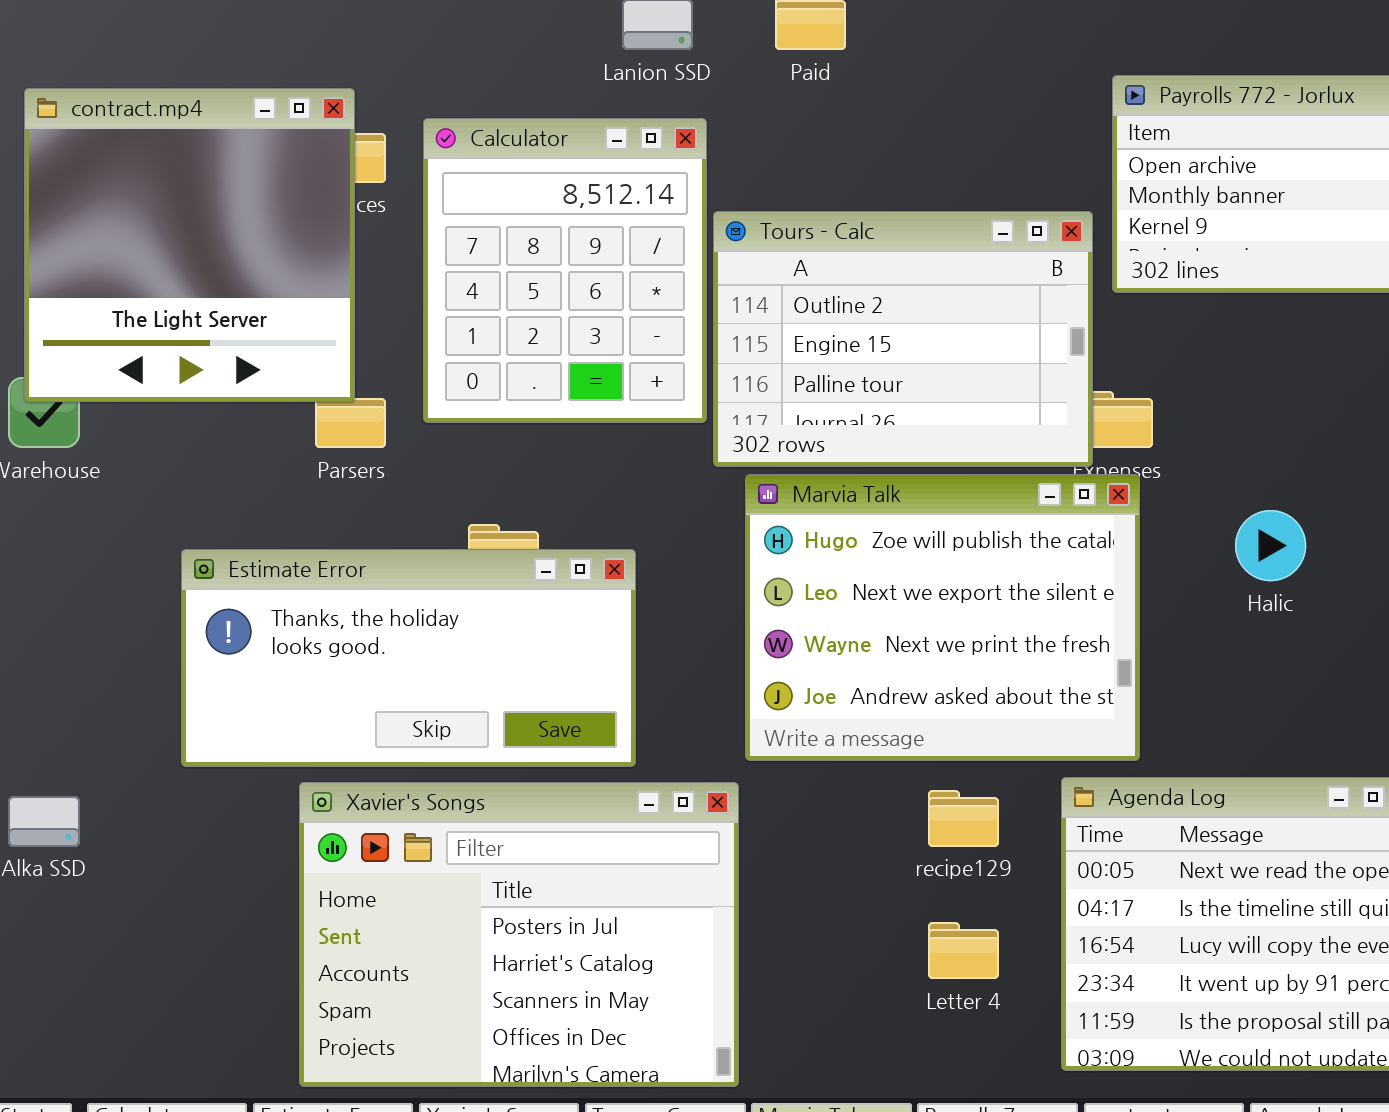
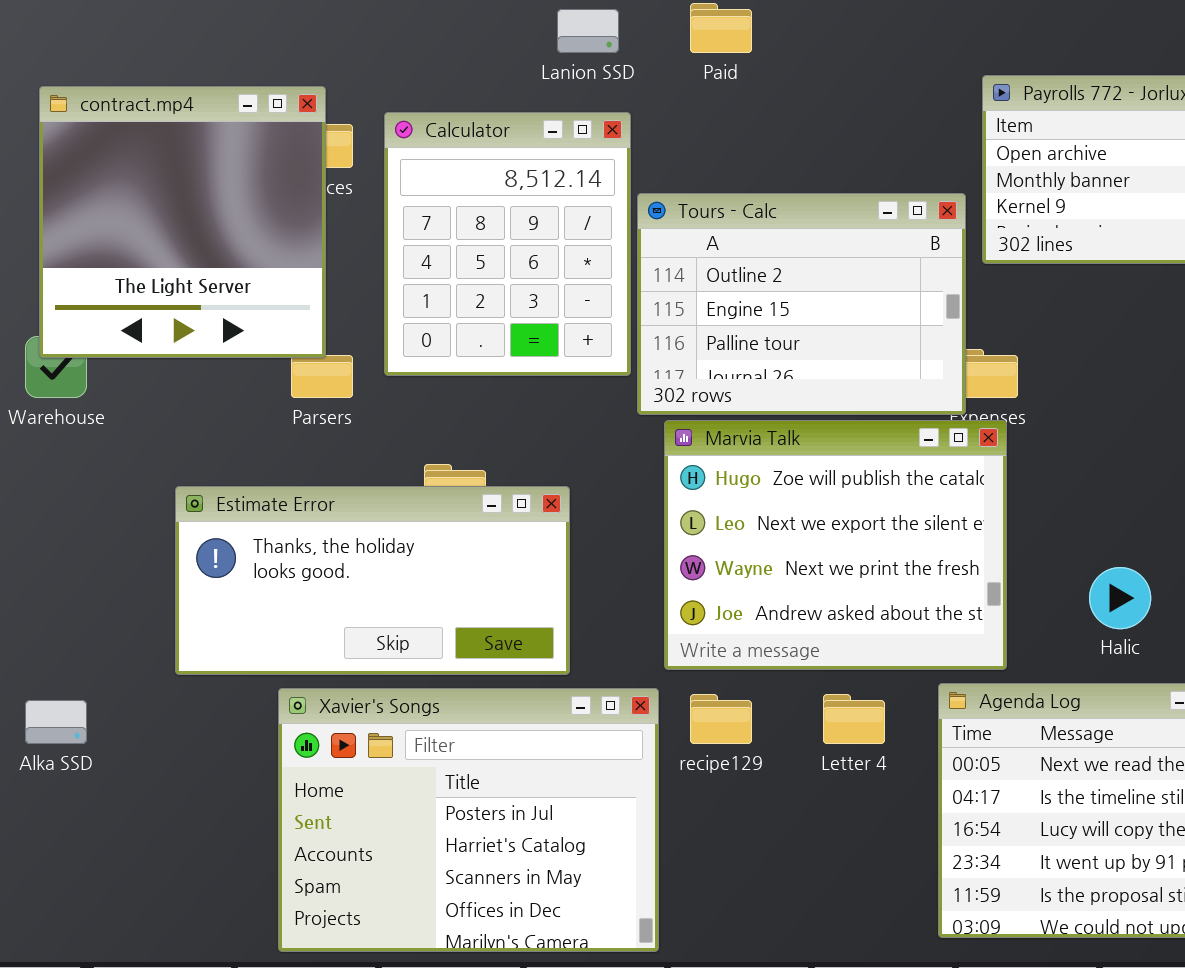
Halic: [1235,510,1306,581] -> [1089,567,1151,629], moved
recipe129: [928,790,999,847] -> [690,694,752,744], moved
Letter 4: [928,922,999,979] -> [823,694,885,744], moved

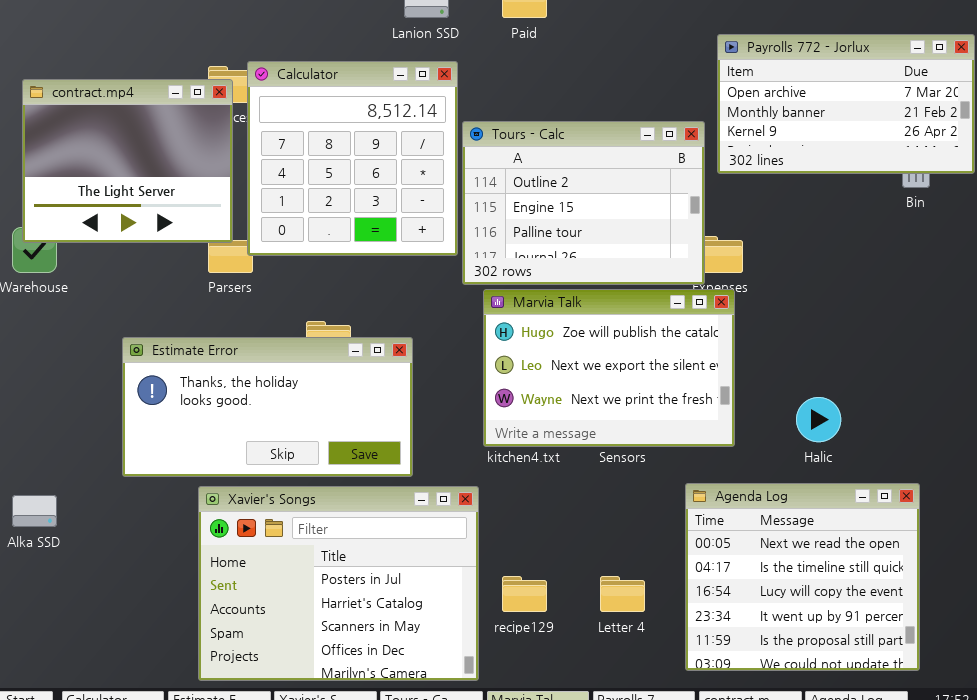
contract.mp4: [39,86,326,358] -> [22,79,233,243], resized
Calculator: [384,112,631,376] -> [247,61,458,256], resized
Marvia Talk: [664,420,1007,670] -> [483,289,735,447], resized
recipe129: [690,694,752,744] -> [502,576,547,612], moved
Letter 4: [823,694,885,744] -> [600,576,645,612], moved

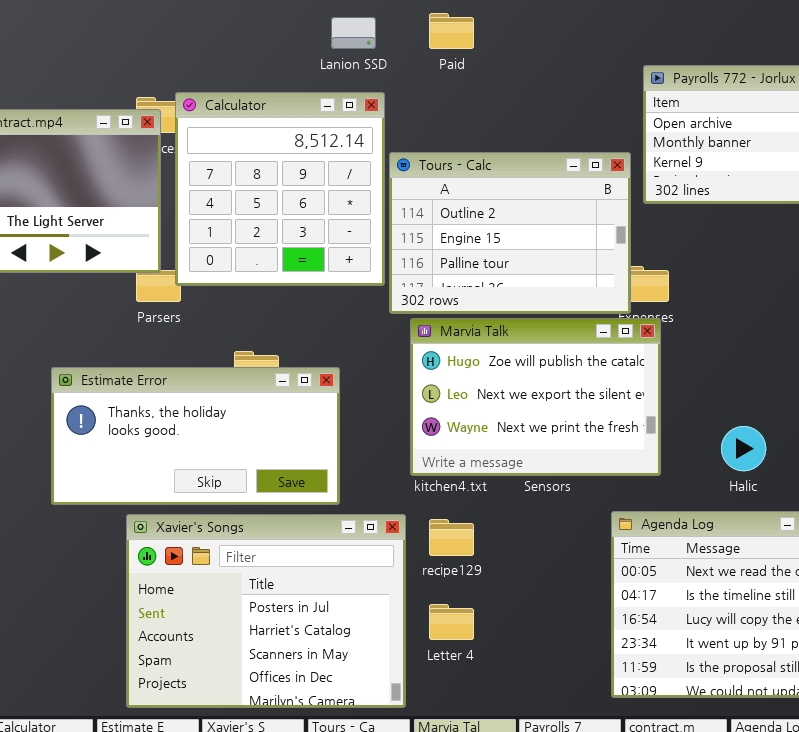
recipe129: [502,576,547,612] -> [429,519,474,556], moved
Letter 4: [600,576,645,612] -> [429,604,474,640], moved

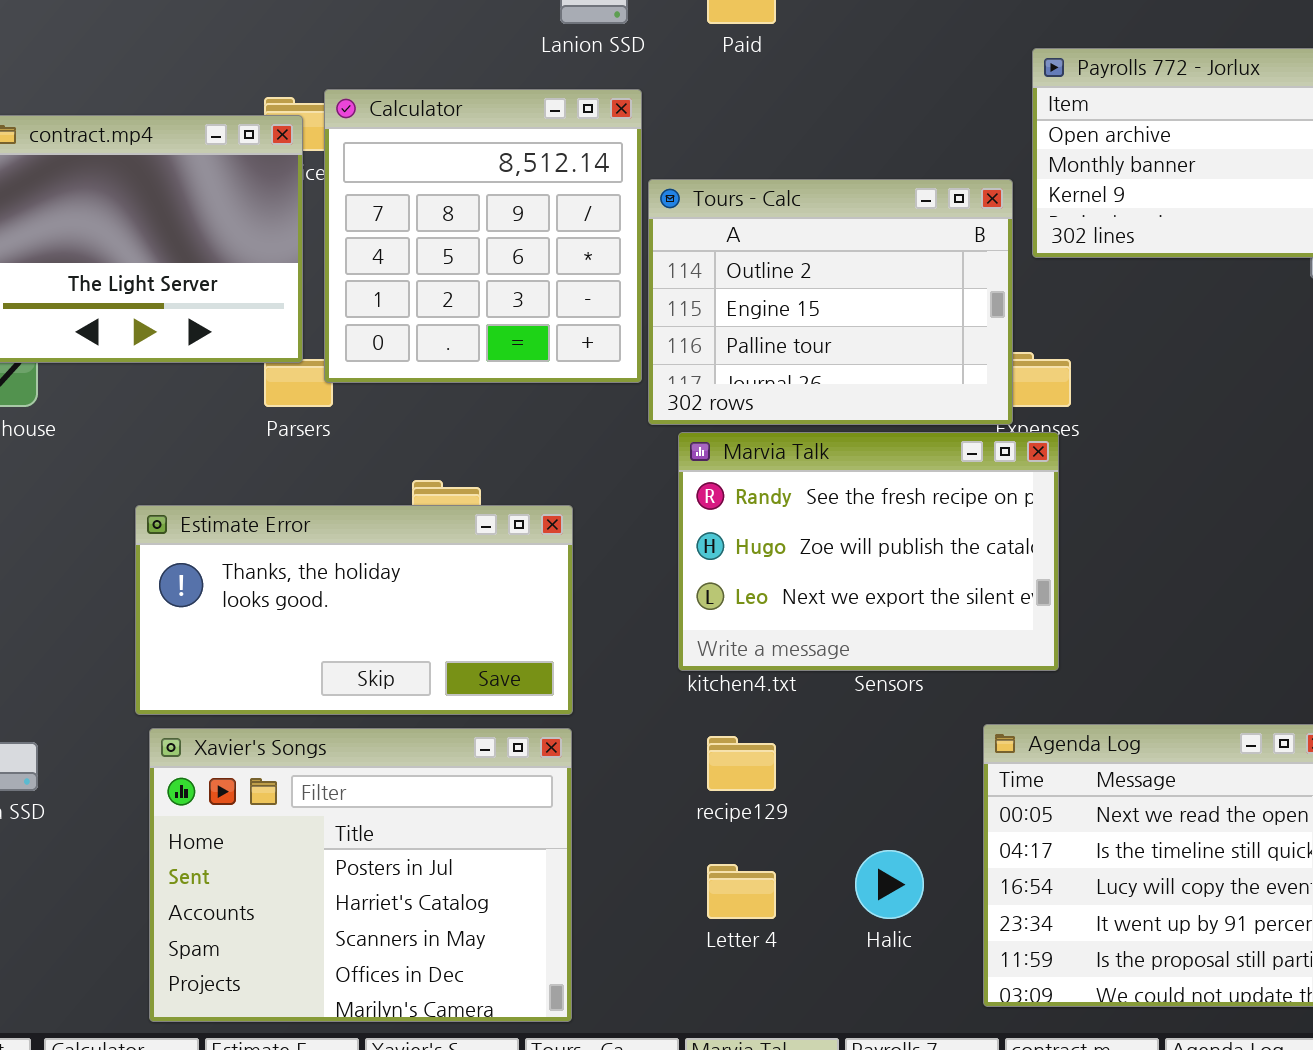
Marvia Talk: [410,318,661,476] -> [678,432,1059,671], scrolled up 1 row
Halic: [721,426,766,471] -> [855,850,924,919], moved
Xavier's Songs: [126,514,406,708] -> [149,728,572,1022], moved

